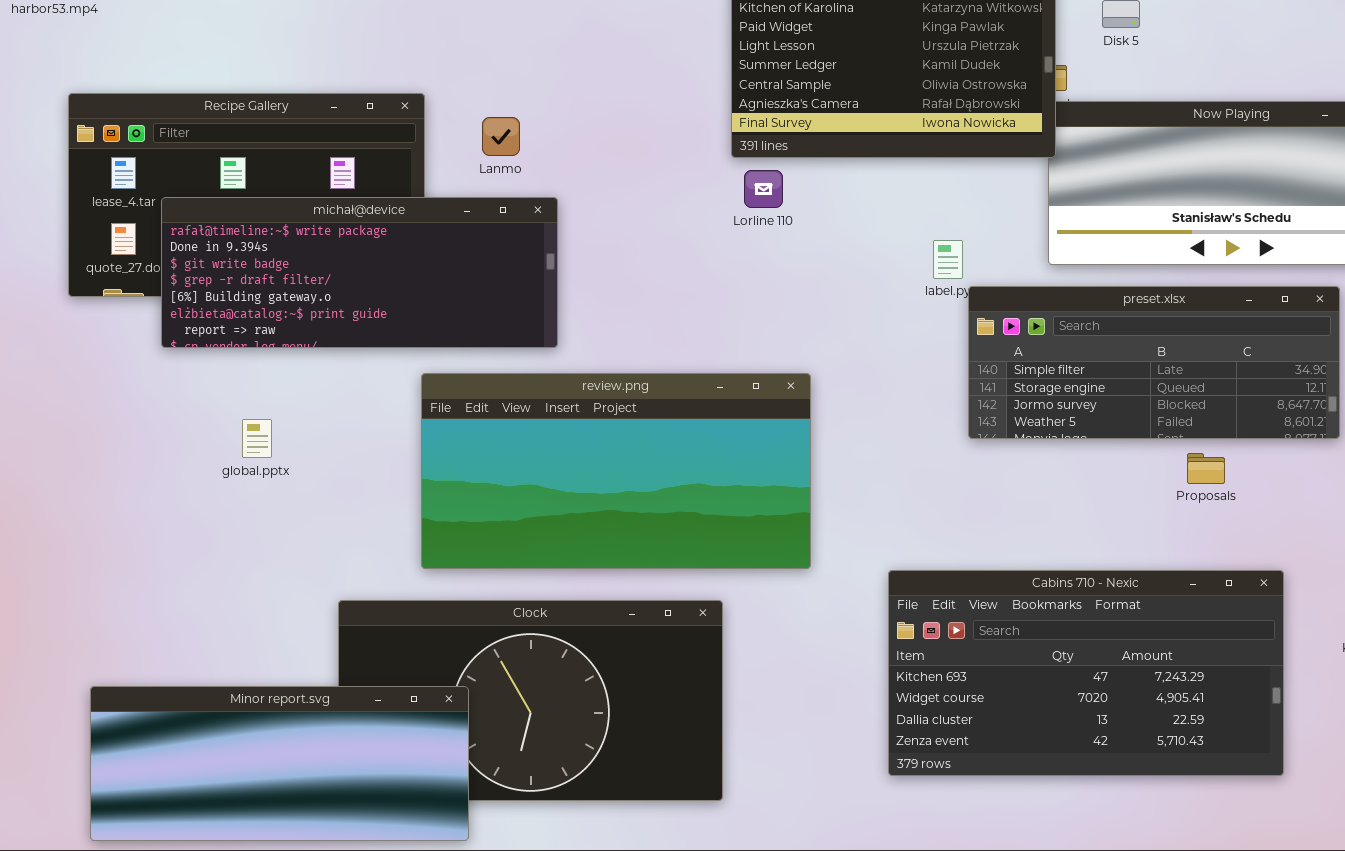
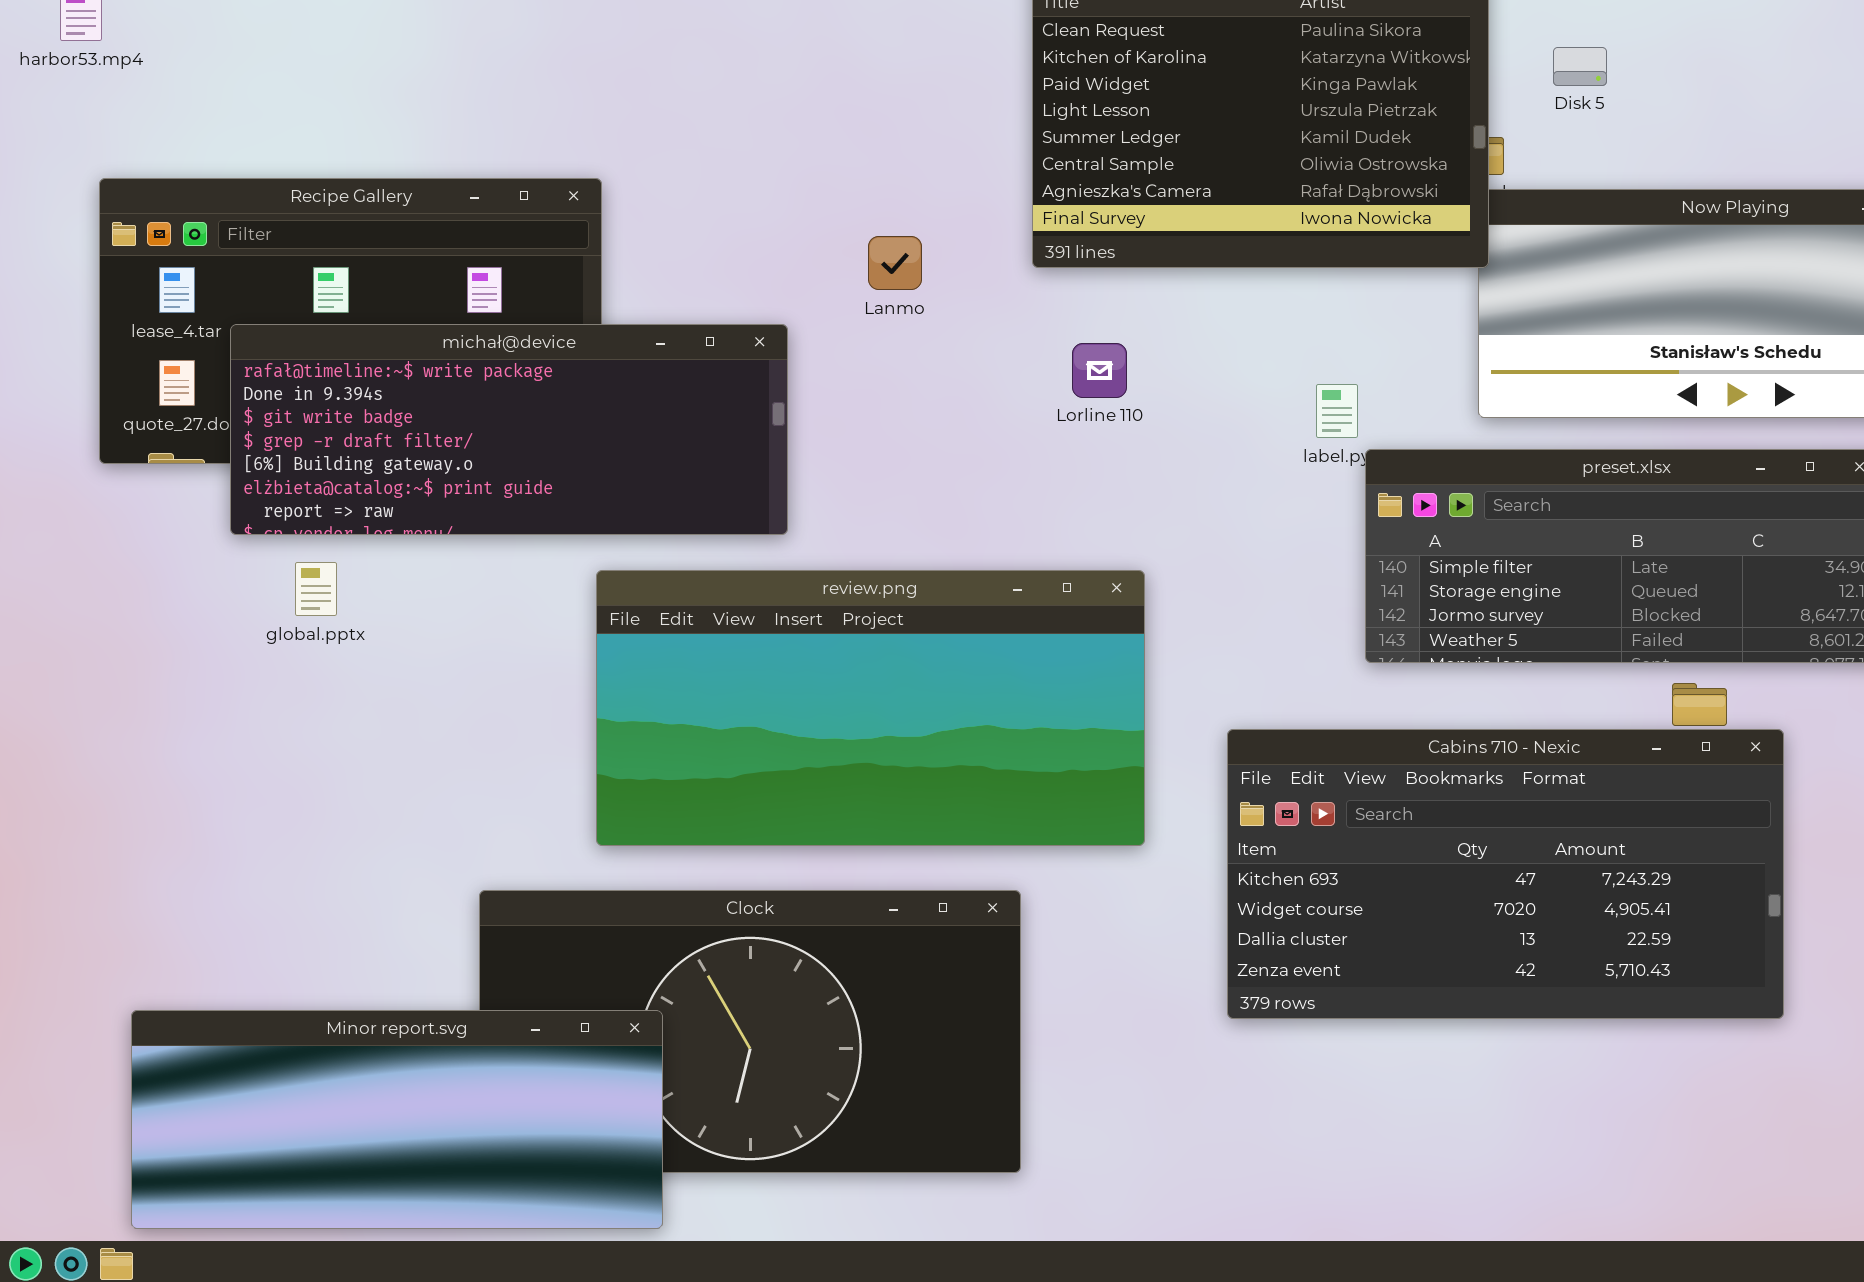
Lanmo: [482,117,520,156] -> [868,236,922,290], moved
Lorline 110: [744,170,783,208] -> [1072,343,1127,398], moved
global.pptx: [242,419,272,458] -> [295,562,337,616], moved
Cabins 710 - Nexic: [888,570,1284,776] -> [1227,729,1784,1019], moved

